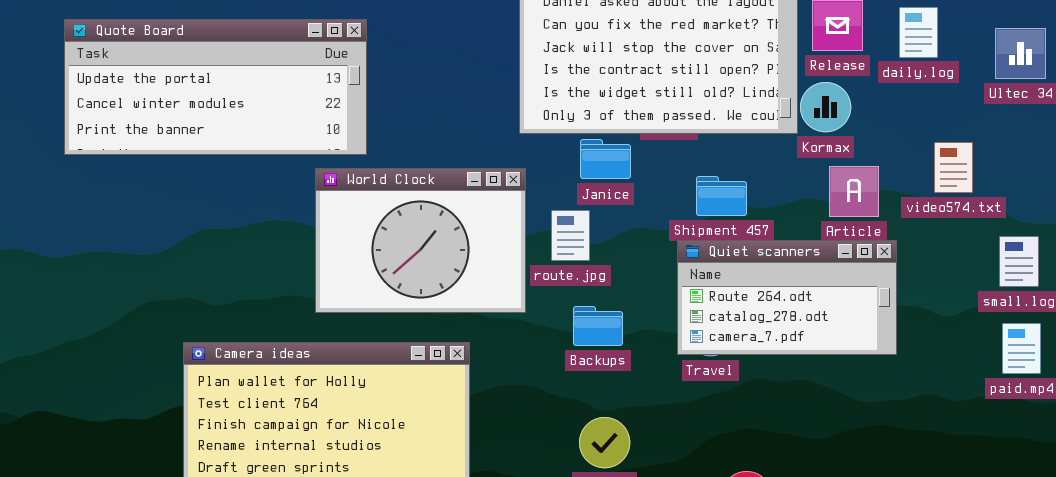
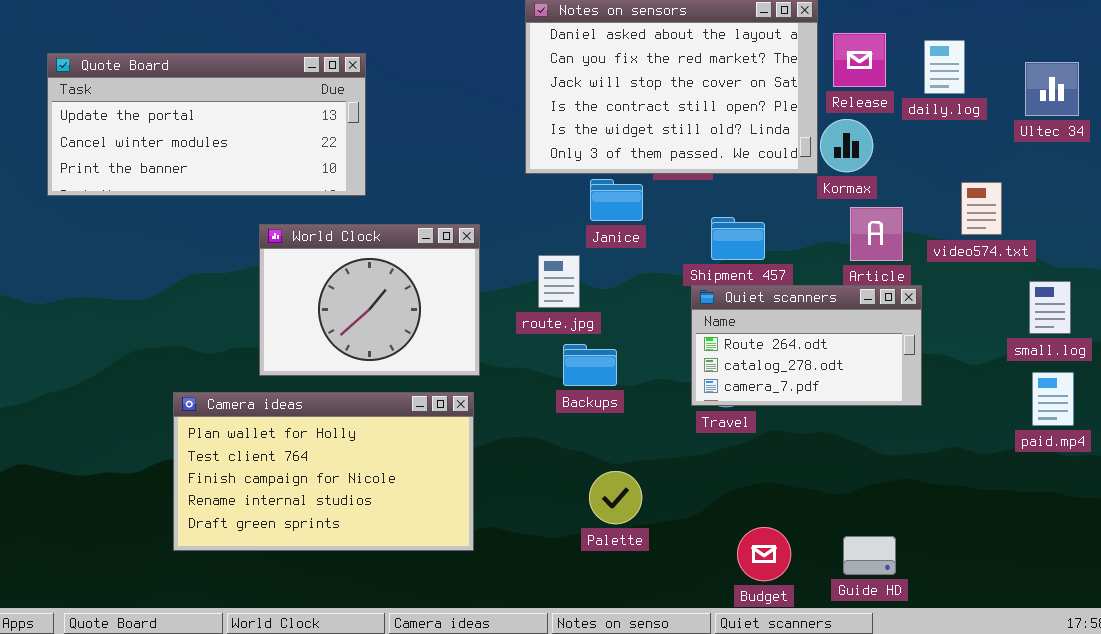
World Clock: [315,168,526,313] -> [259,224,480,376], moved
route.jpg: [551,210,590,261] -> [538,255,580,308], moved
Backups: [573,306,623,346] -> [563,344,617,386], moved

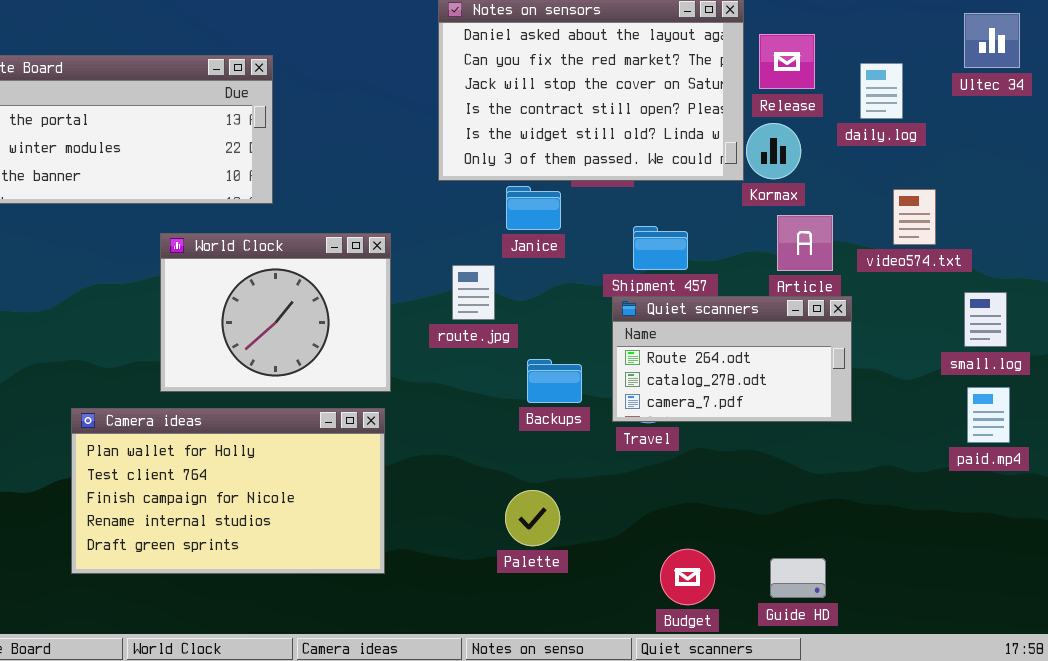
daily.log: [924,40,965,94] -> [860,63,903,119], moved
Ultec 34: [1025,62,1079,116] -> [964,13,1020,68], moved
Backups: [563,344,617,386] -> [527,359,582,403], moved

